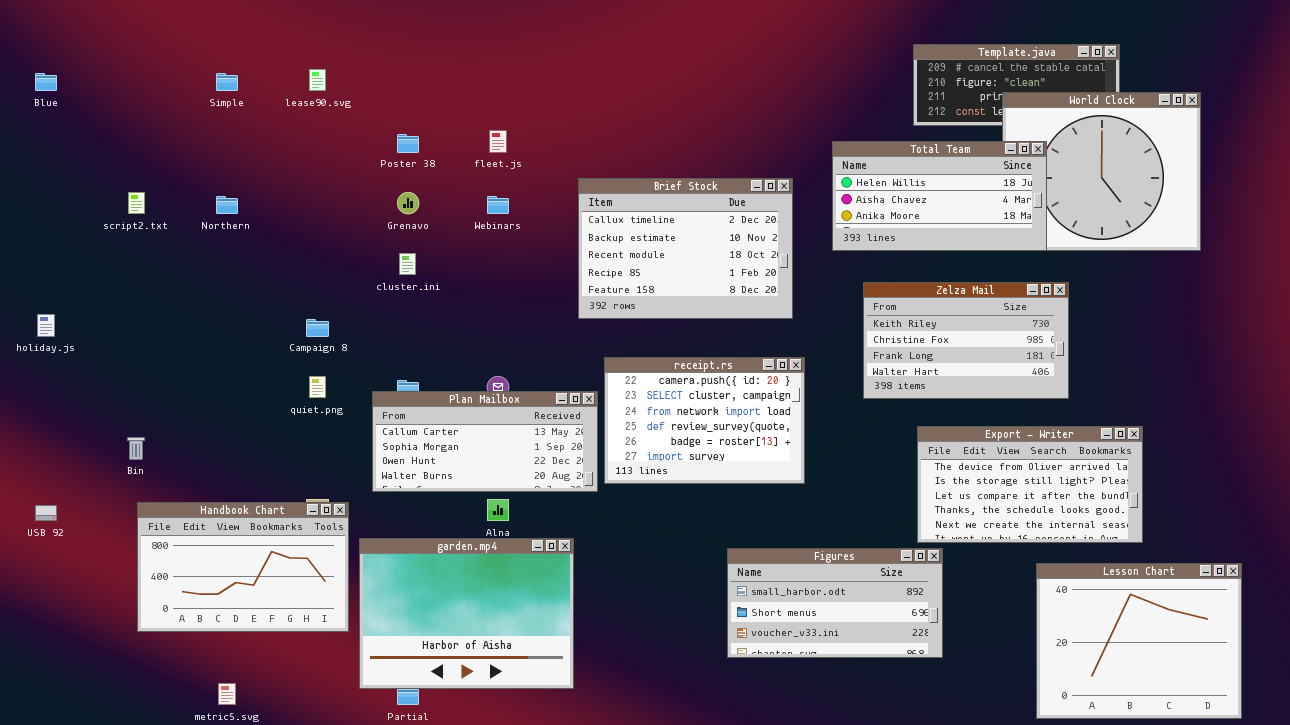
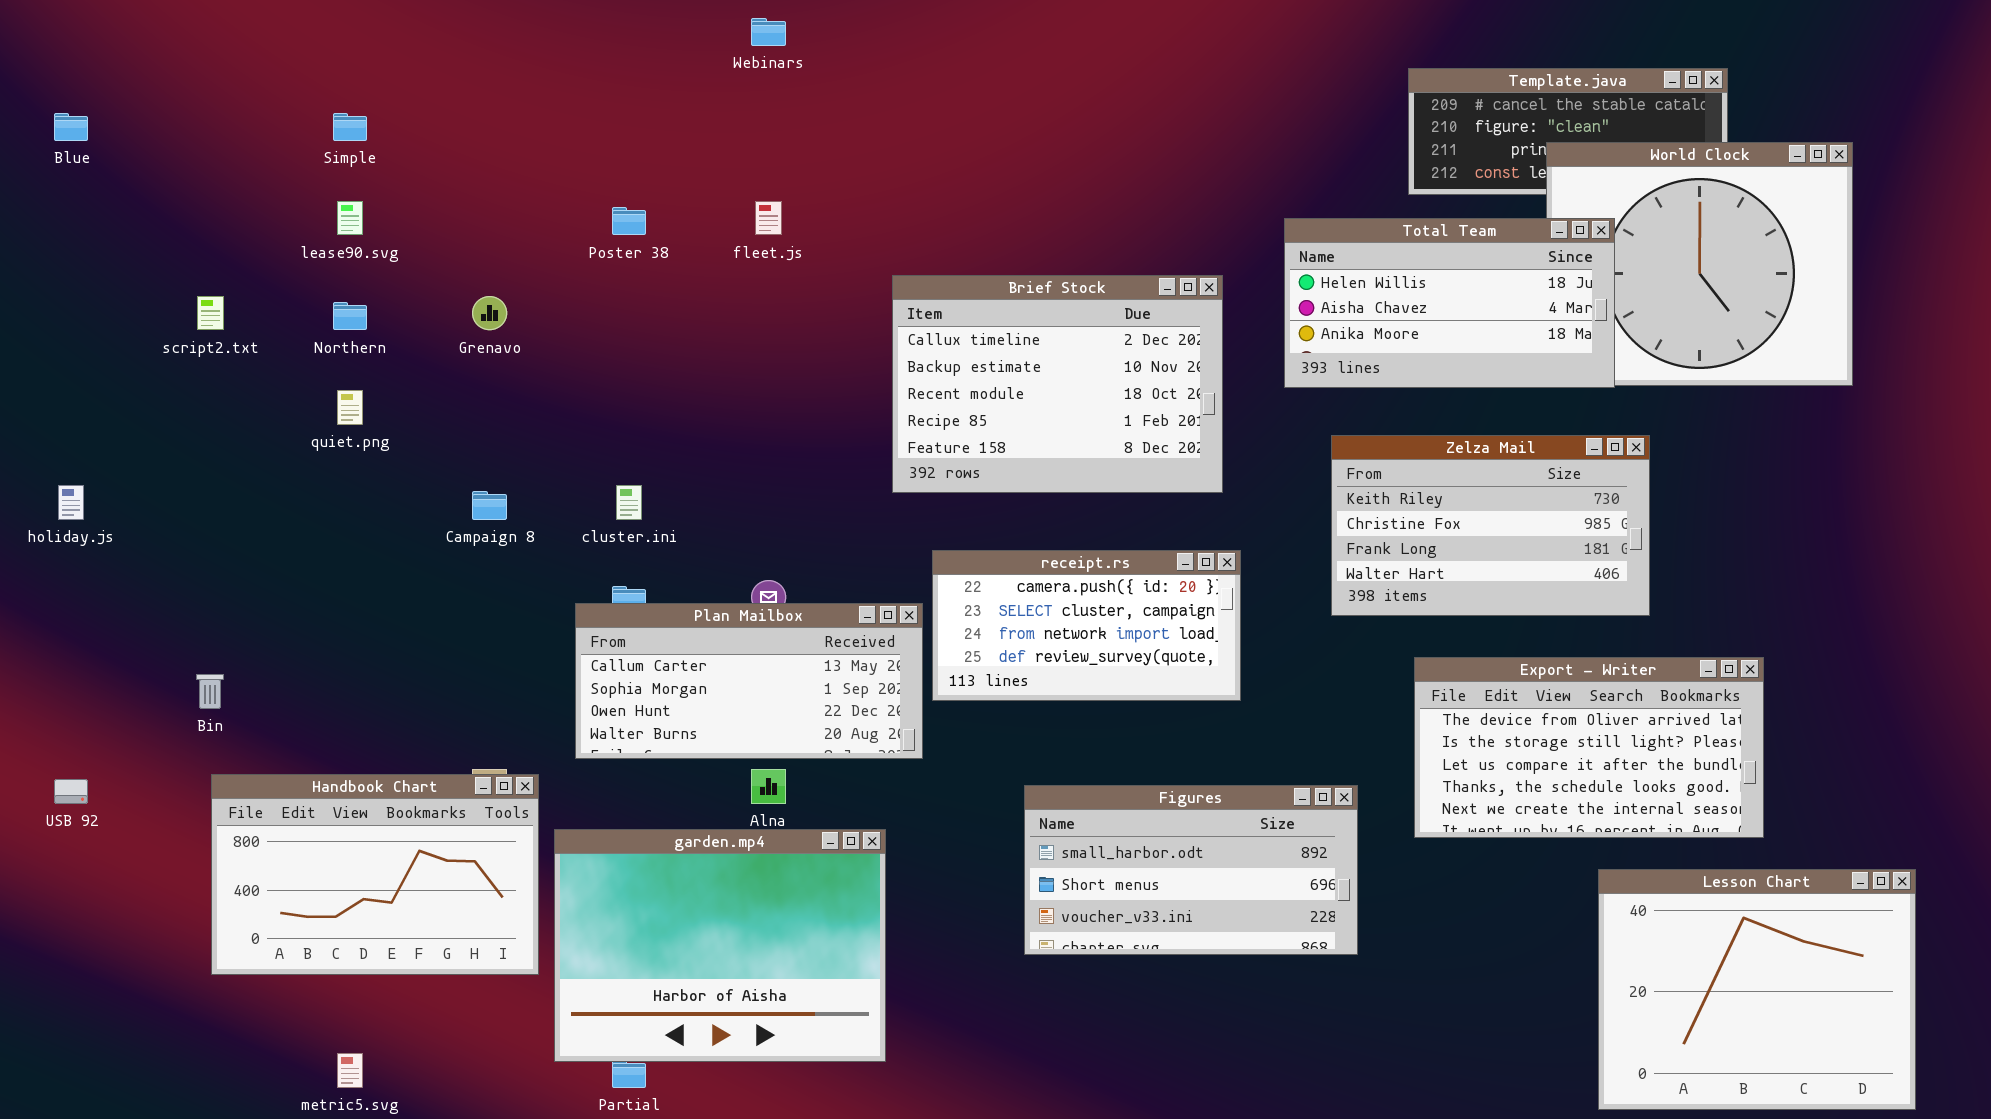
lease90.svg: [309,69,326,91] -> [337,201,363,235], moved
Grenavo: [397,192,419,214] -> [472,296,507,330], moved
Webinars: [487,196,509,214] -> [751,18,786,46], moved
cluster.ini: [399,253,416,275] -> [616,485,642,520], moved
receipt.rs: [604,357,805,484] -> [932,550,1241,701], resized
quiet.png: [309,376,326,398] -> [337,390,363,425], moved
Figures: [727,548,943,658] -> [1024,785,1358,955], moved

